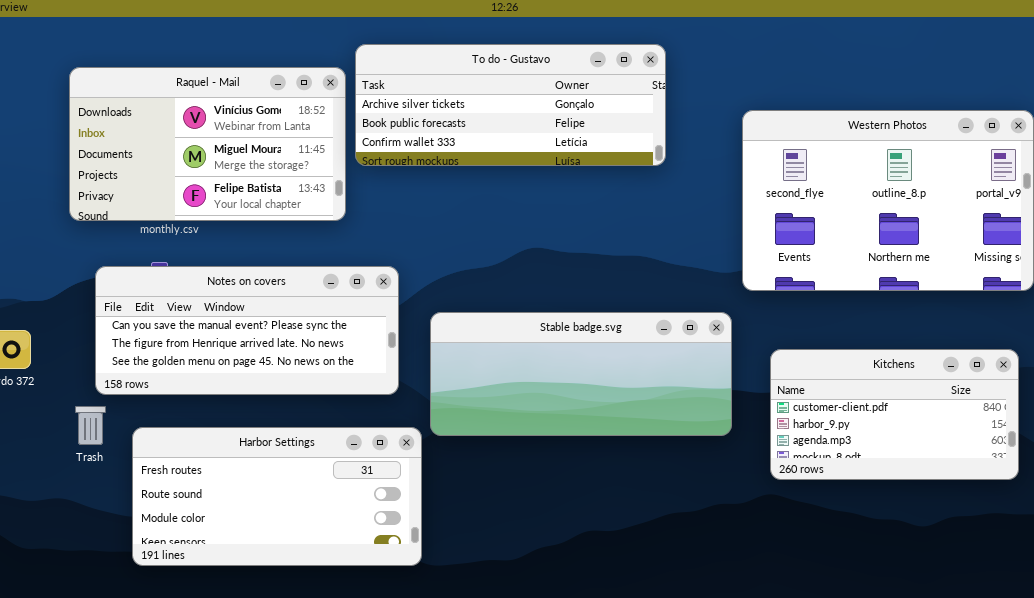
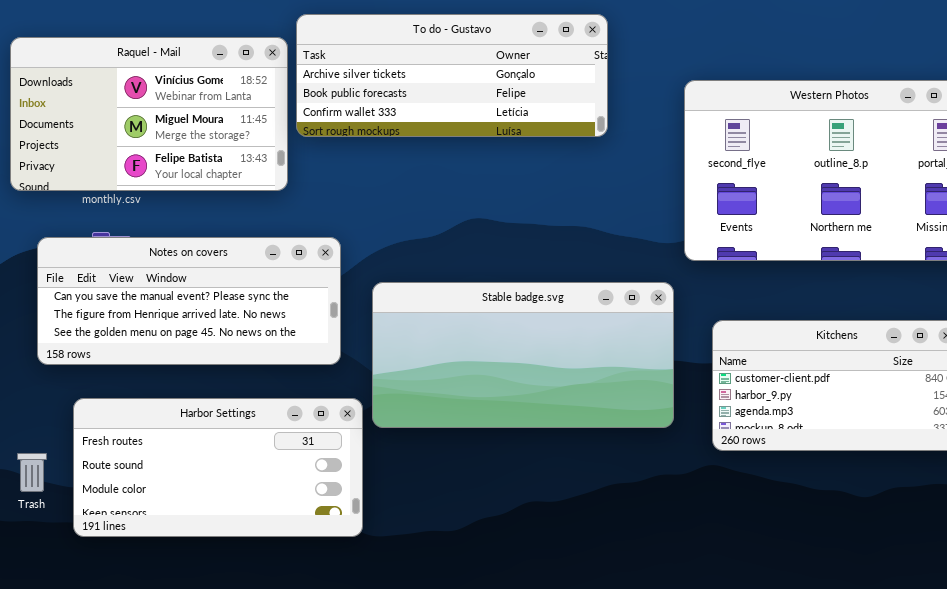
Stable badge.svg: [430,312,732,436] -> [372,282,674,428], resized
Trash: [75,406,106,445] -> [17,453,47,492], moved

